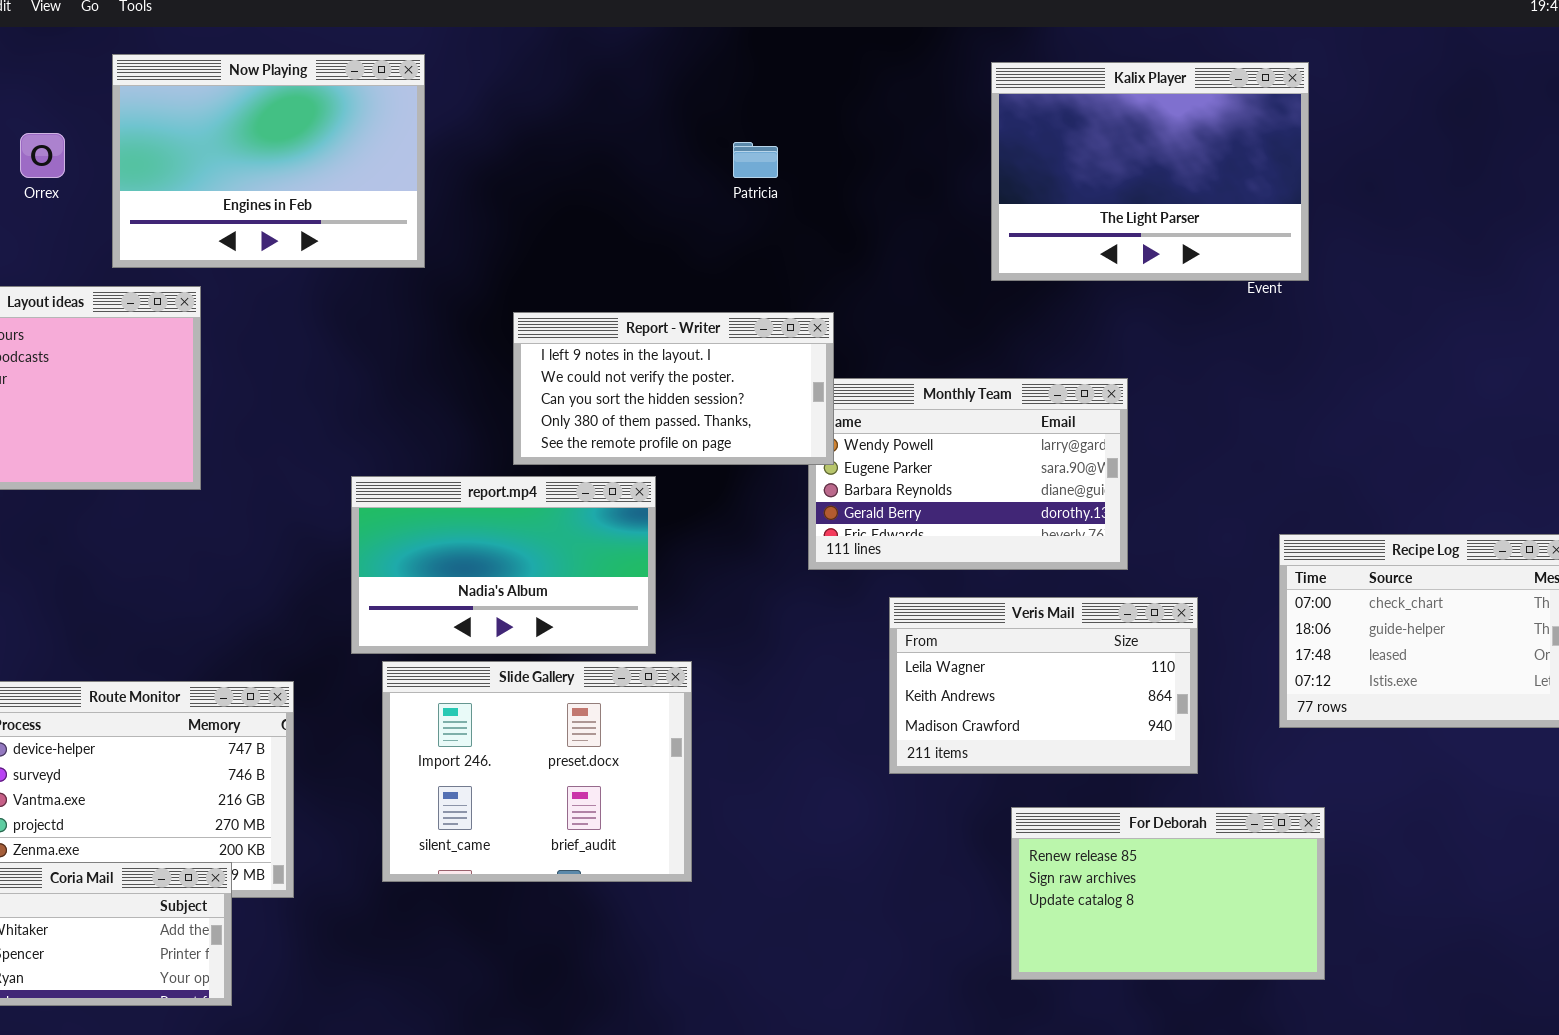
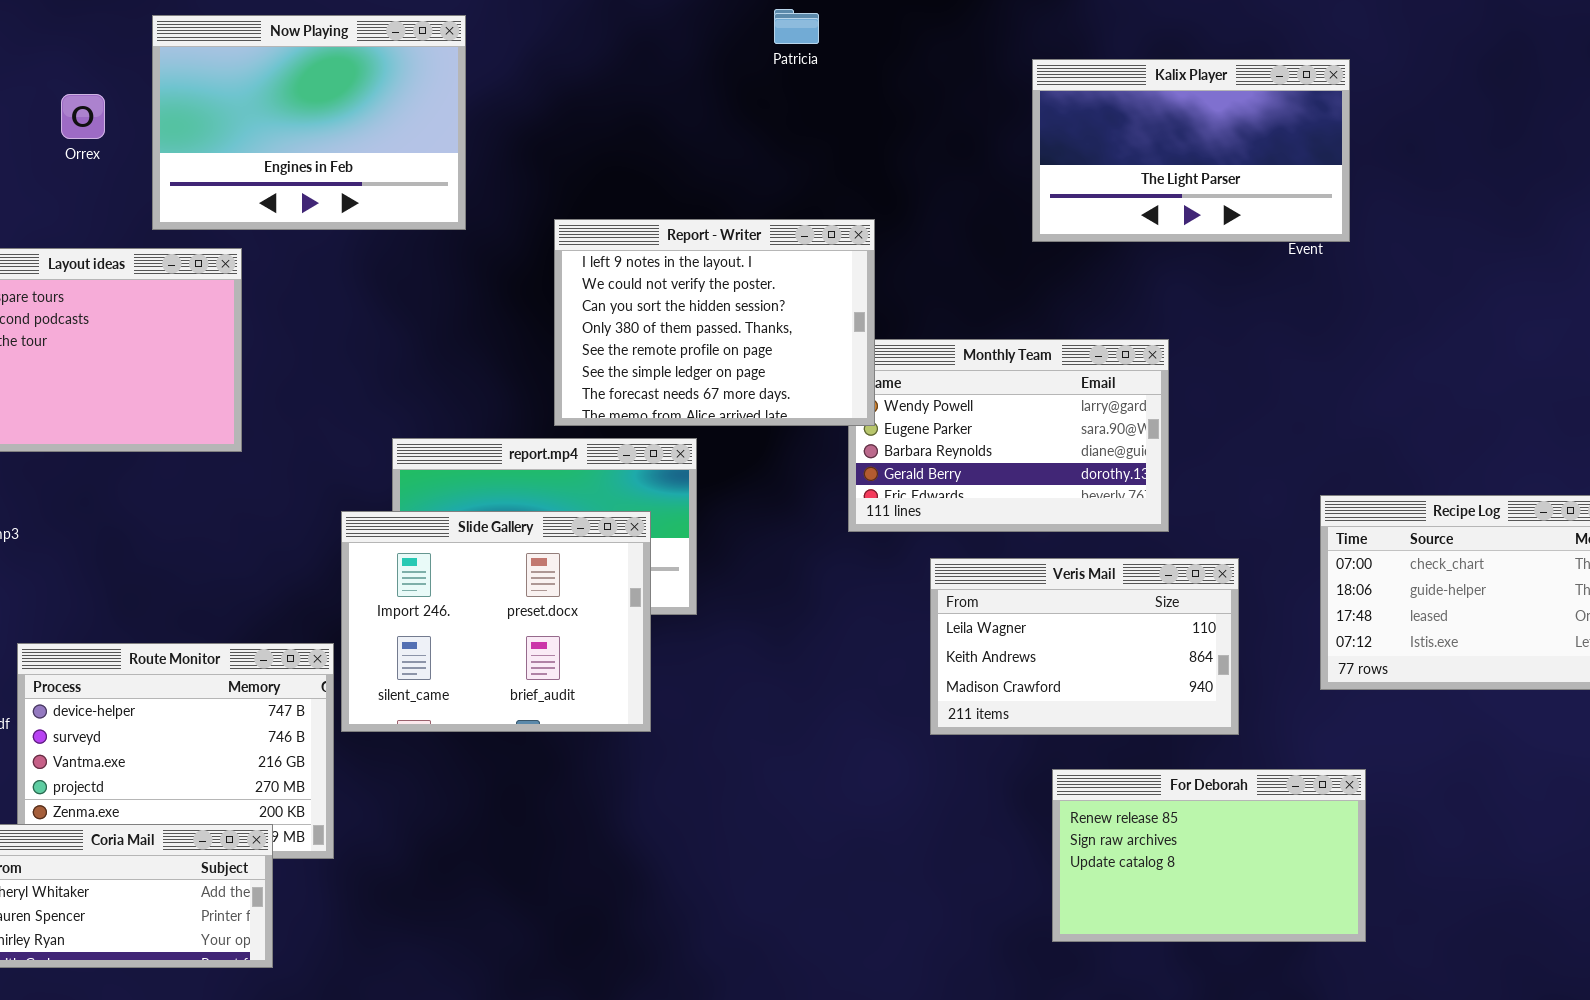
Kalix Player: [991,62,1309,281] -> [1032,59,1350,242], resized
Patricia: [733,142,778,178] -> [774,9,819,44], moved
Report - Writer: [513,312,834,465] -> [554,219,875,426], resized
Slide Gallery: [382,661,692,882] -> [341,511,651,732], moved

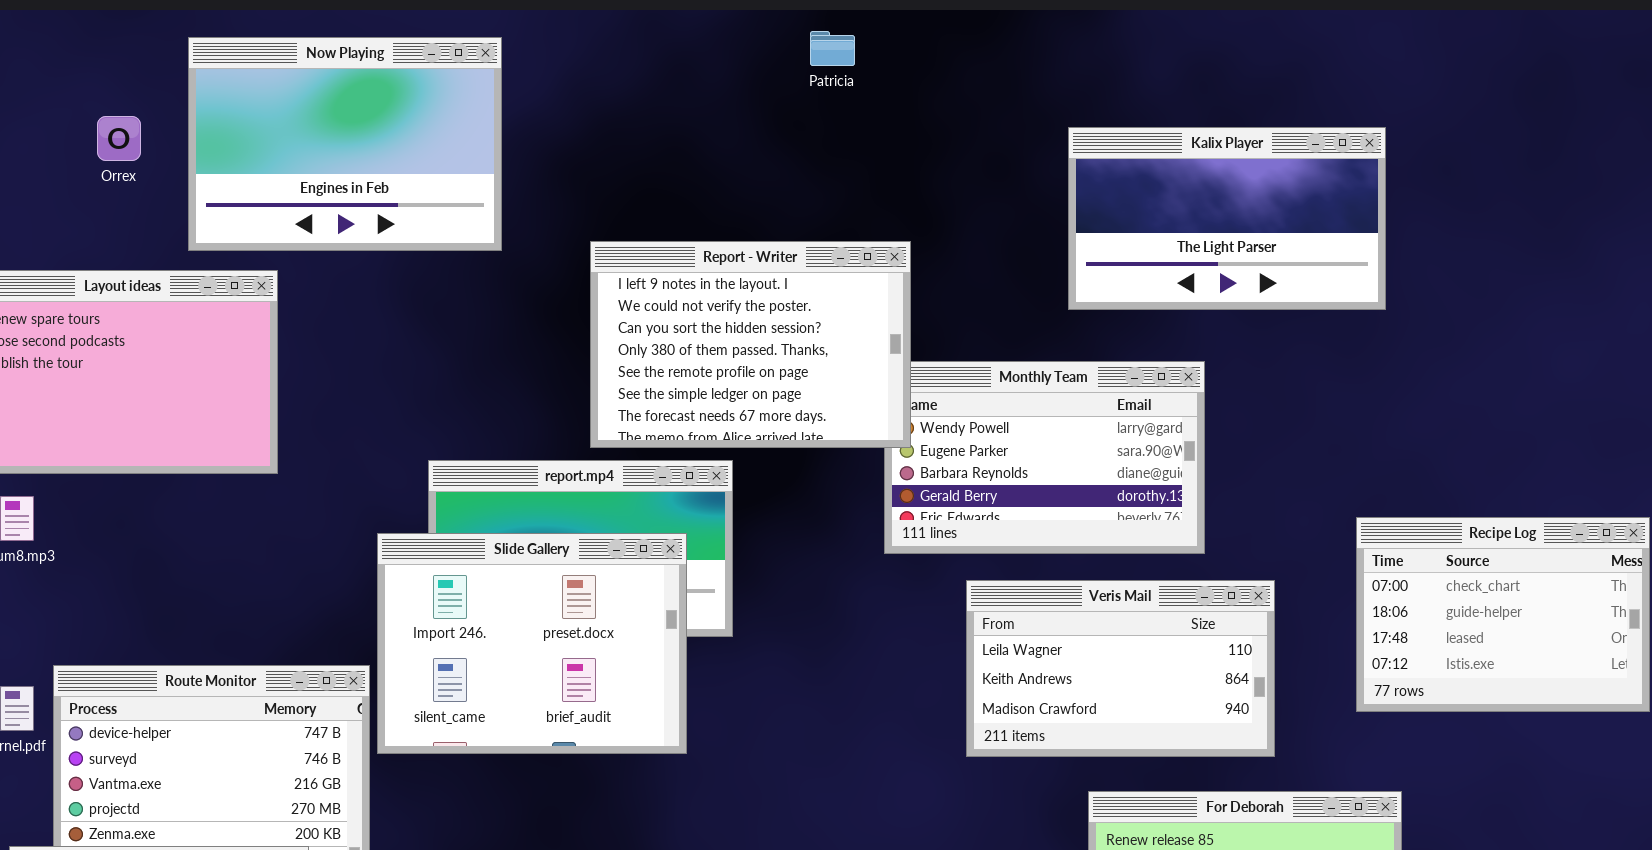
Kalix Player: [1032,59,1350,242] -> [1068,127,1386,310], moved

